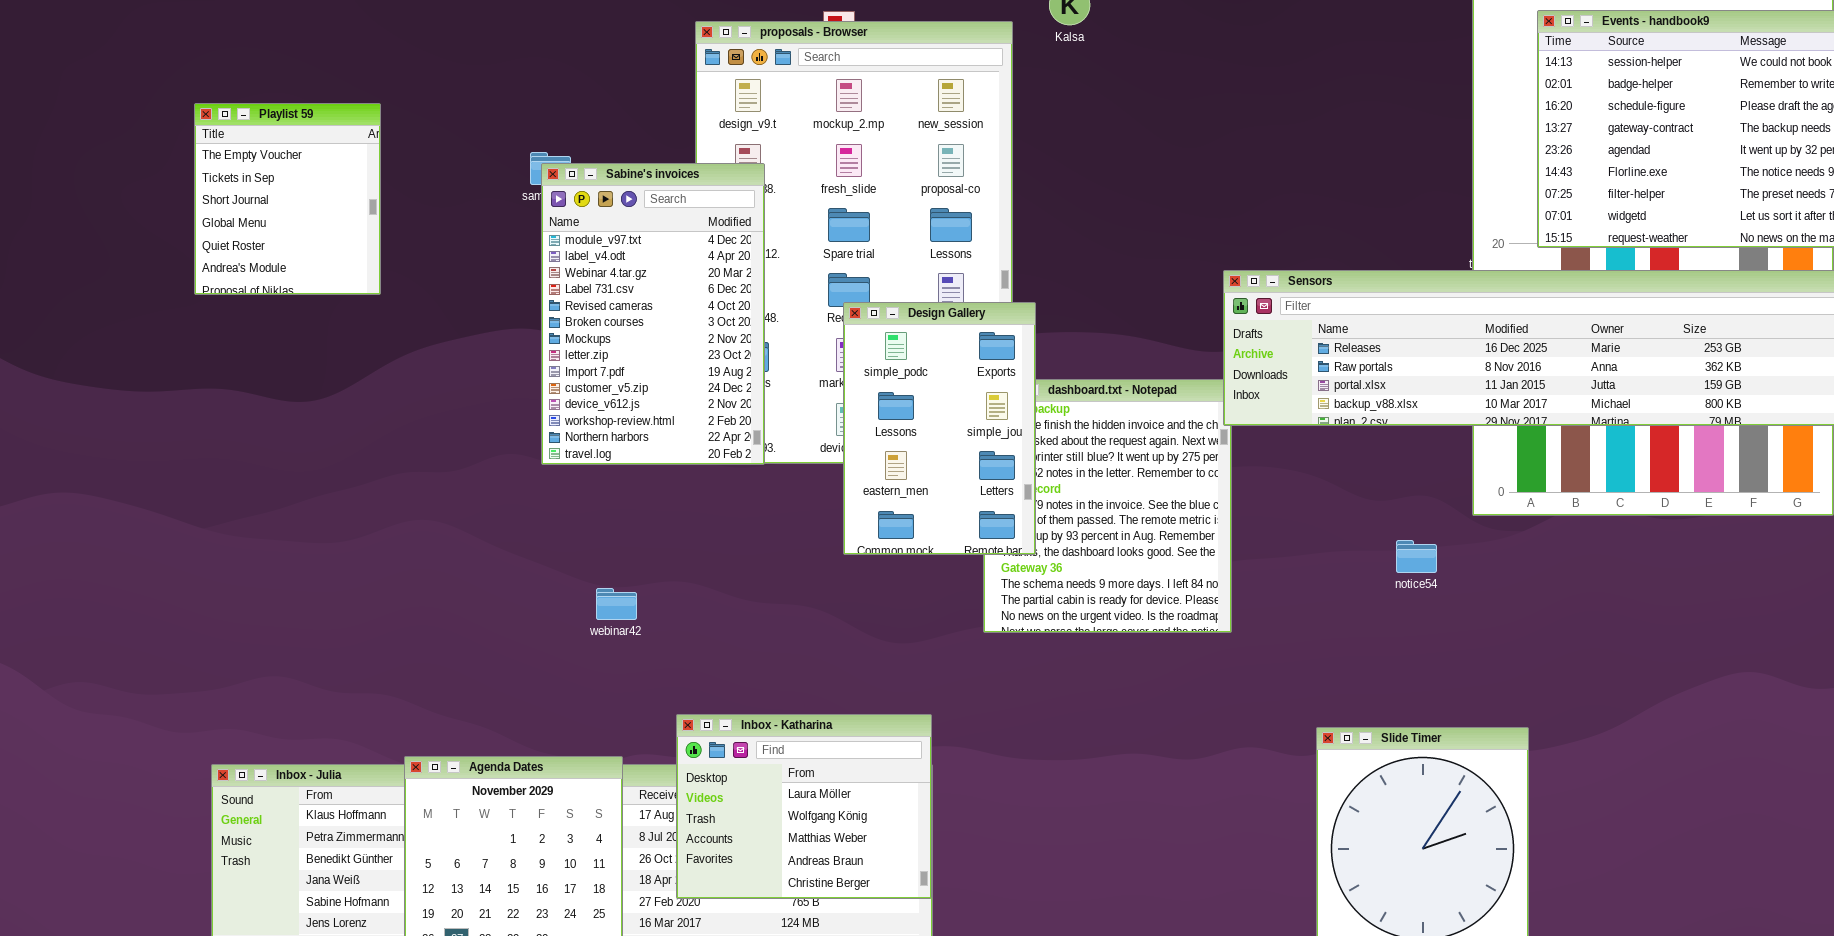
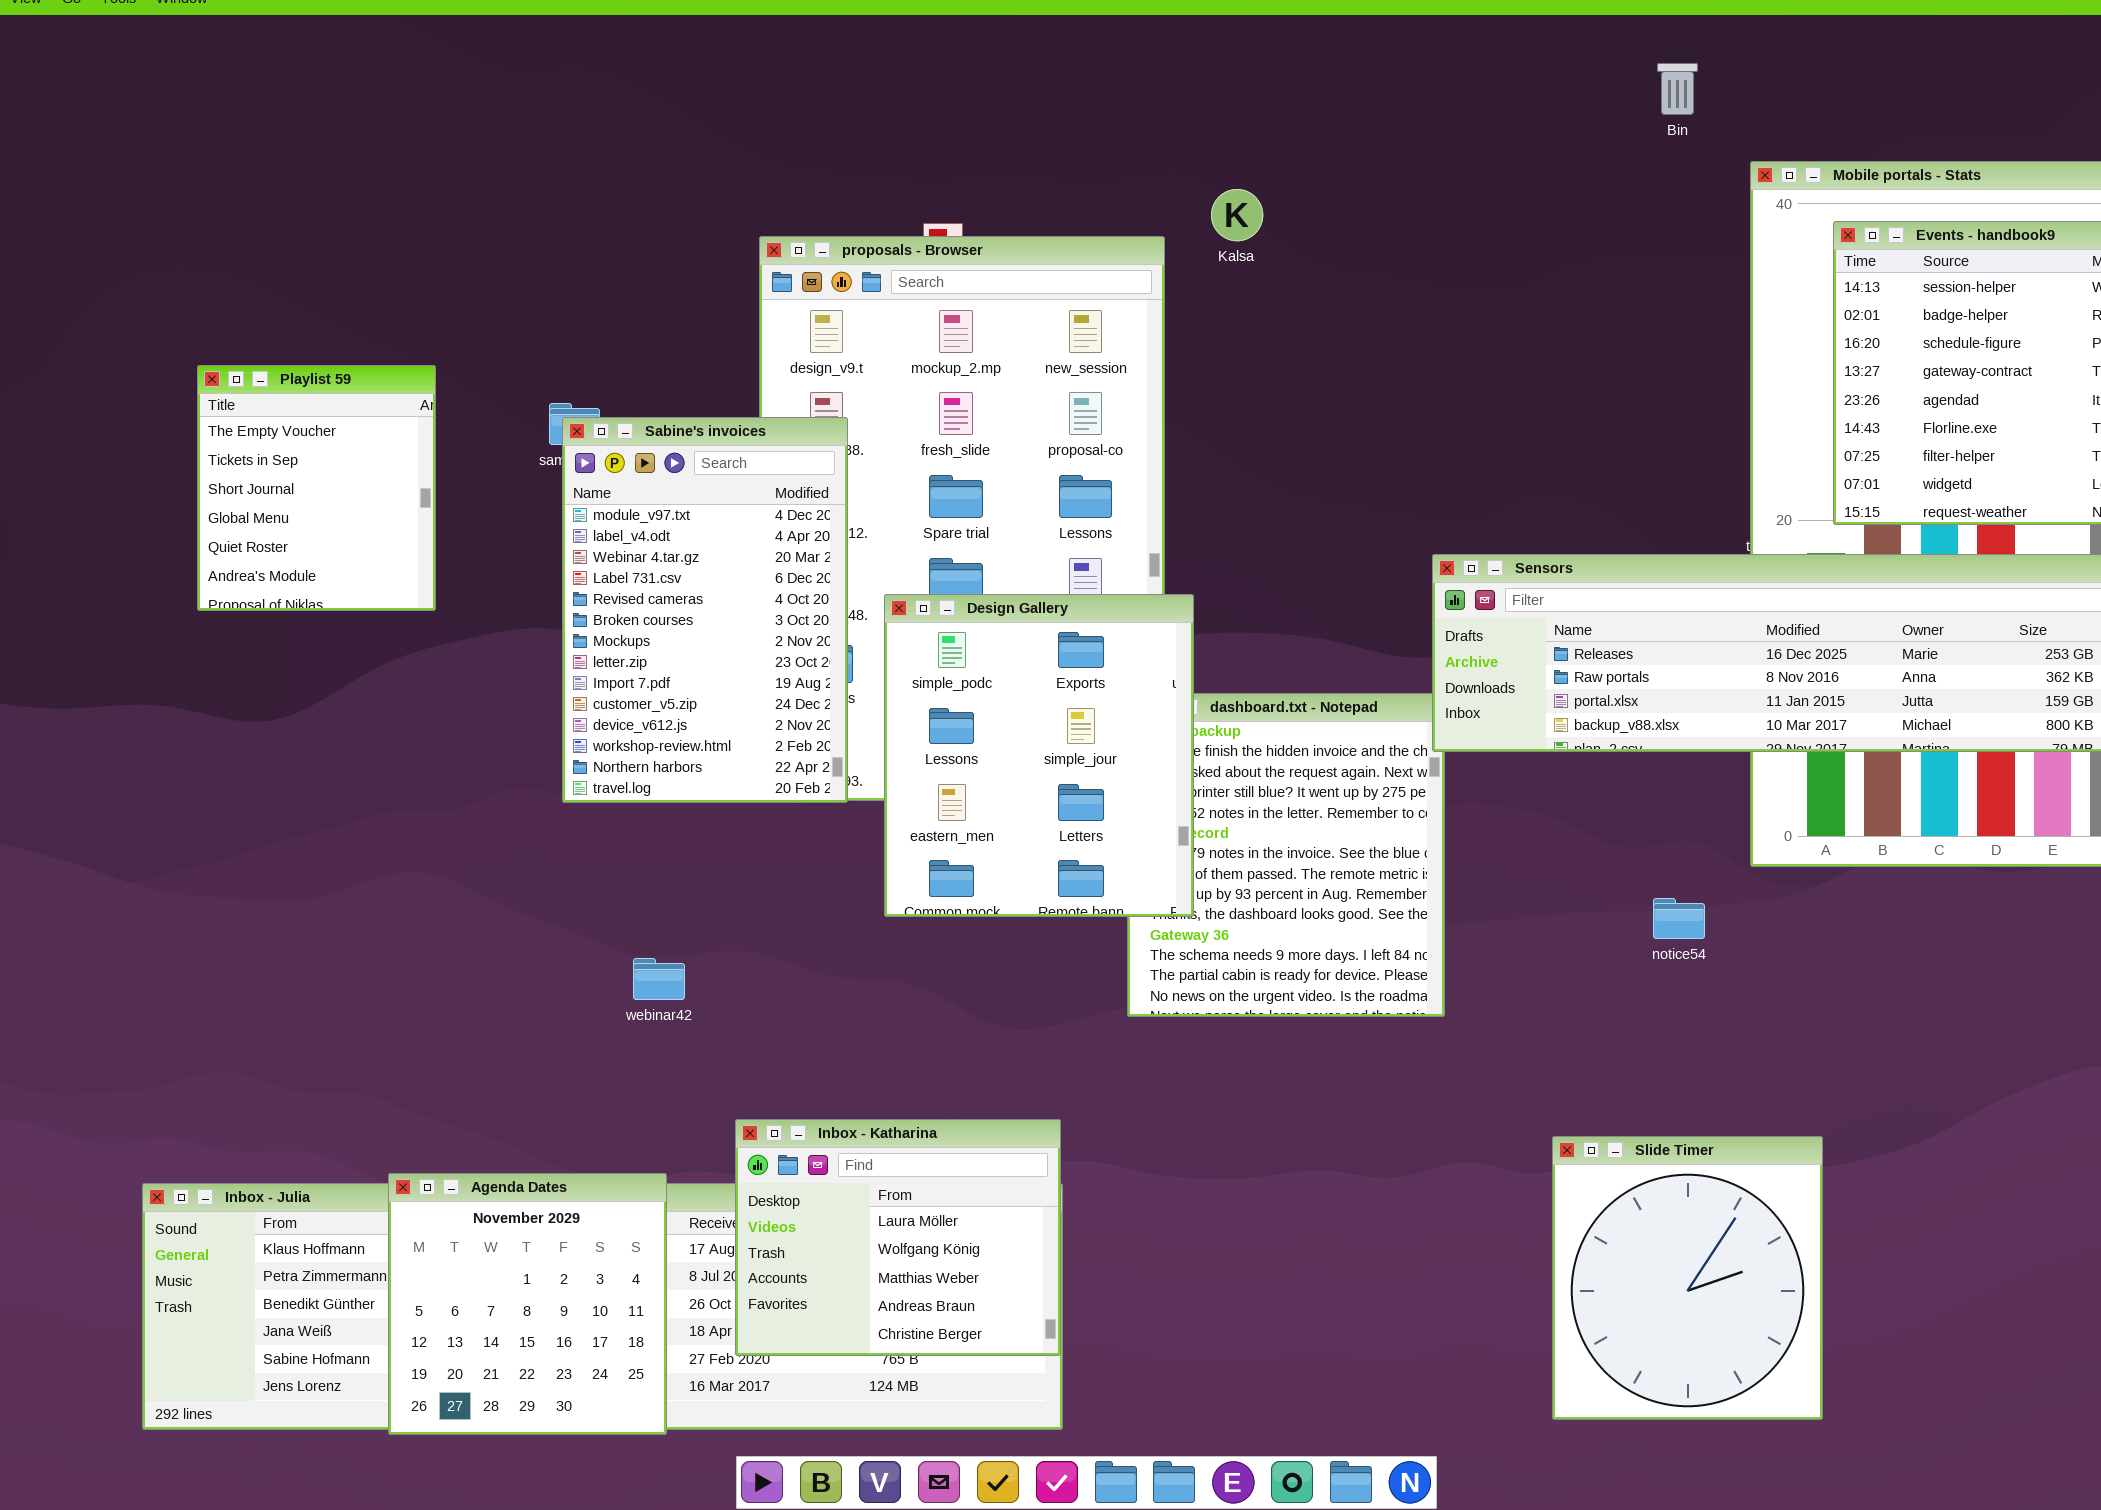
Playlist 59: [194,103,381,295] -> [197,365,436,611], moved
Design Gallery: [843,302,1036,555] -> [884,594,1194,917], resized

